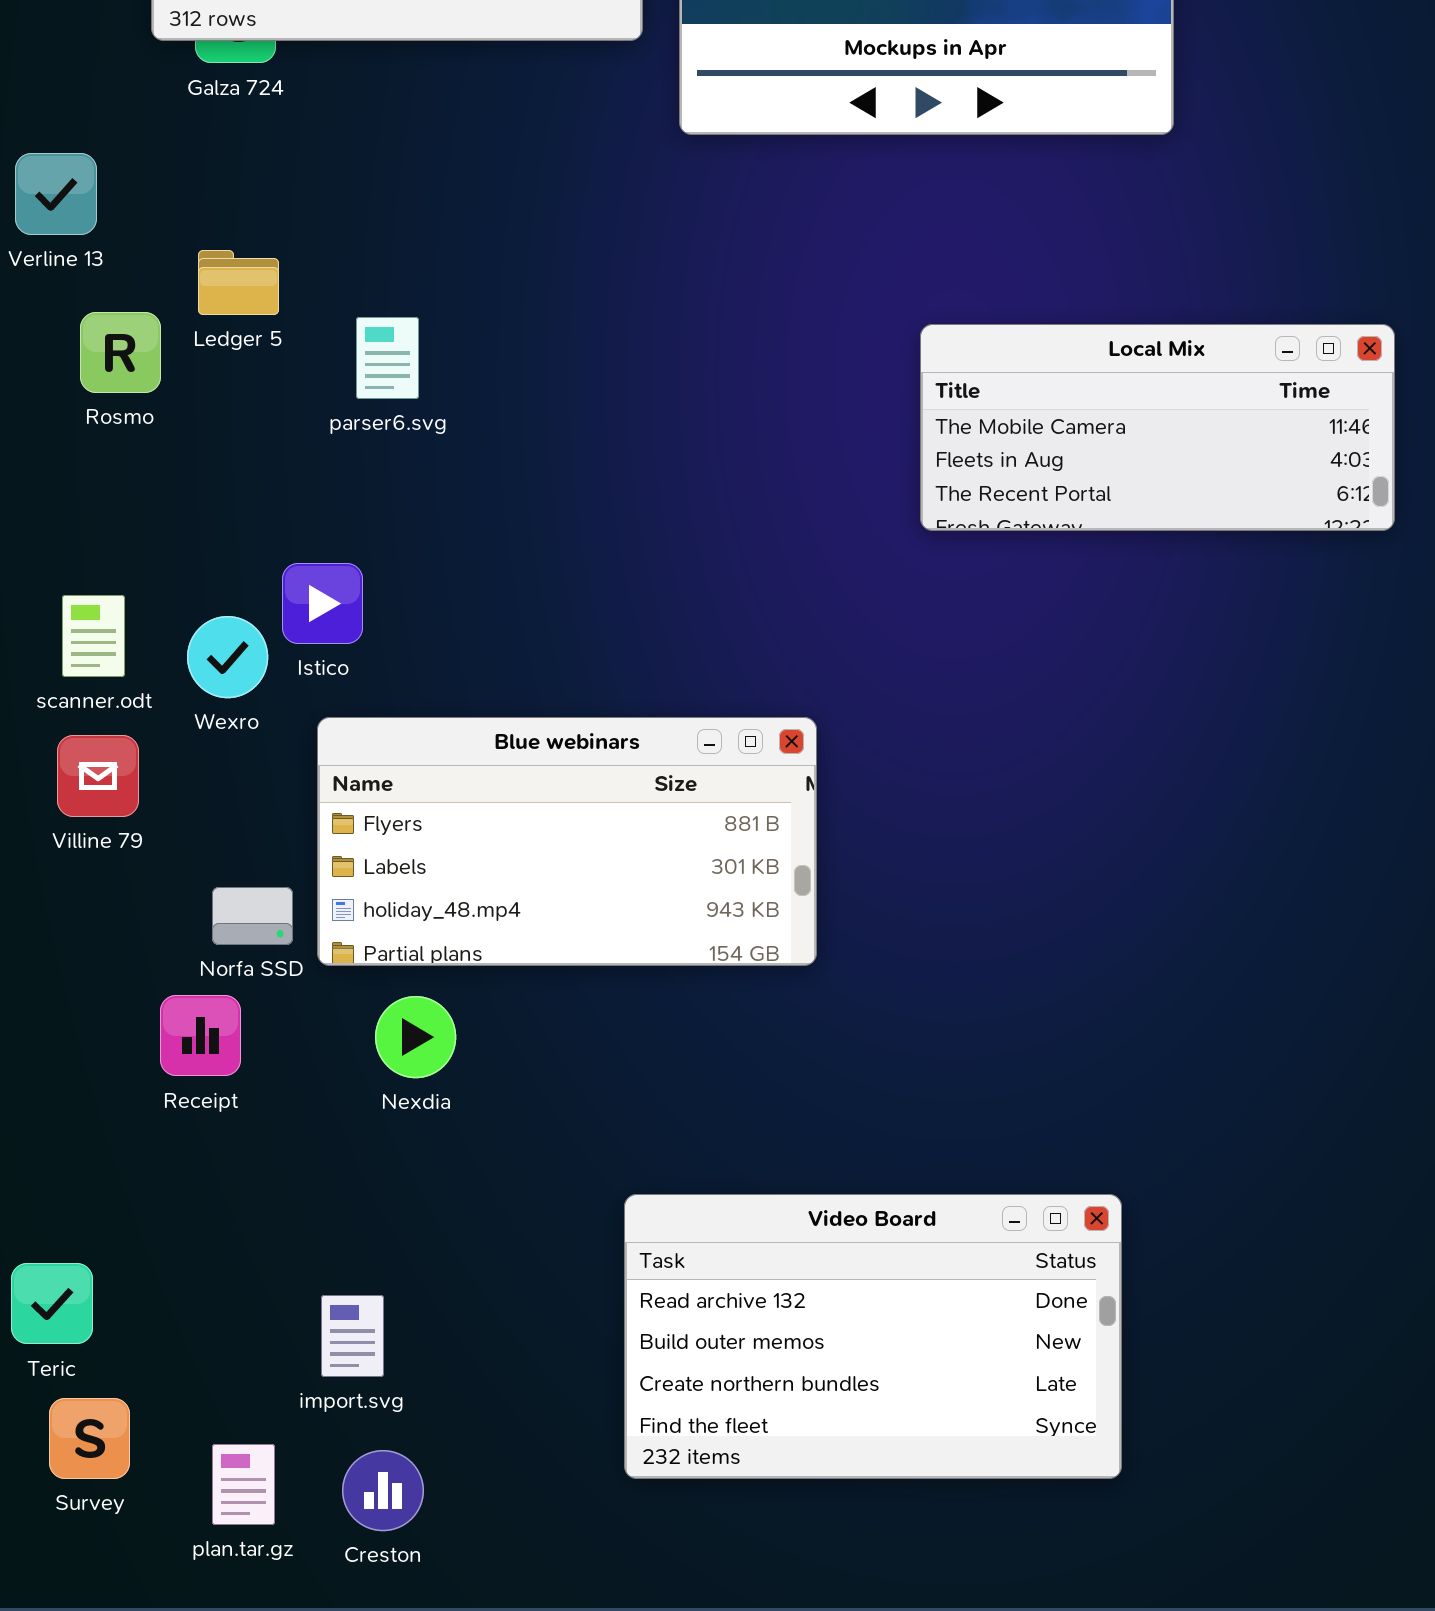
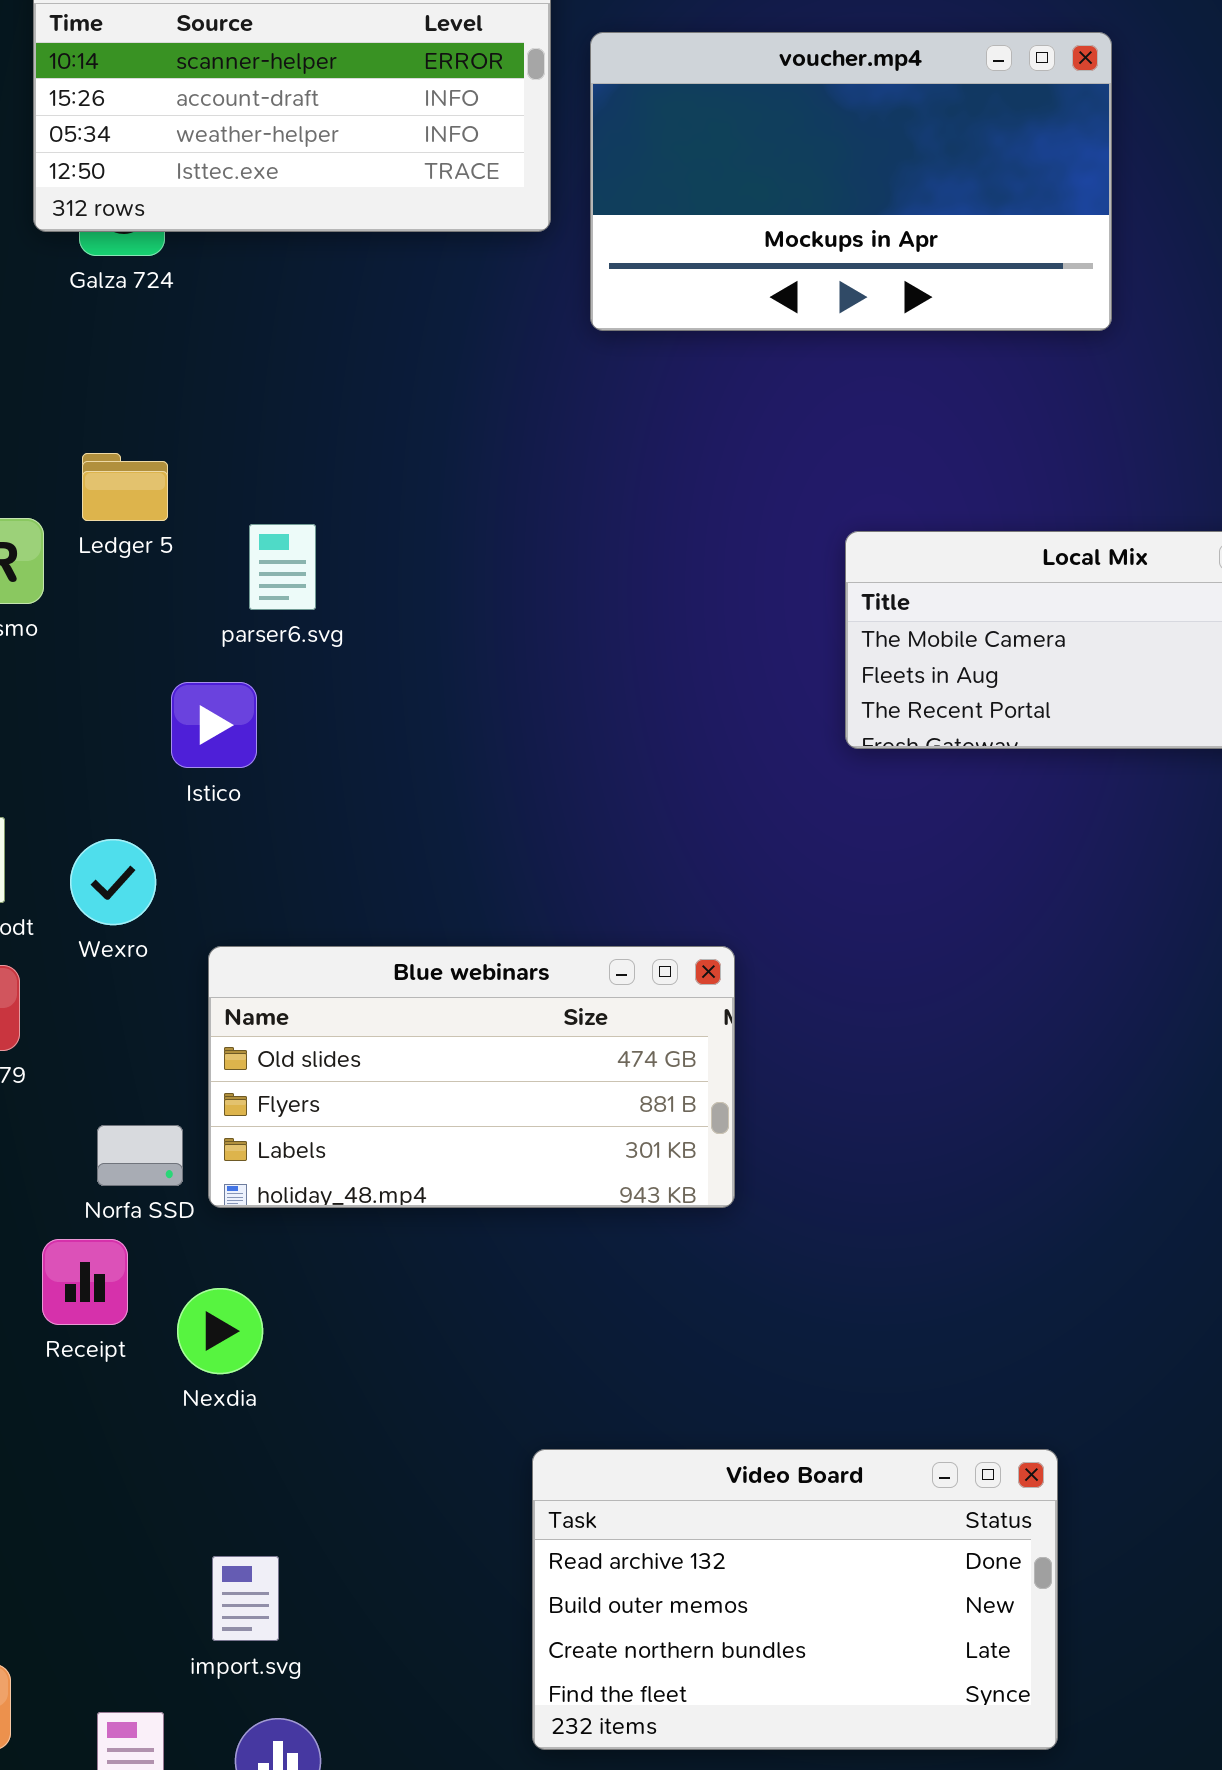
Istico: [282,563,363,644] -> [171,682,257,768], moved
Blue webinars: [317,717,817,966] -> [208,946,735,1208], scrolled up 1 row
Nexdia: [375,996,456,1078] -> [177,1288,263,1374], moved

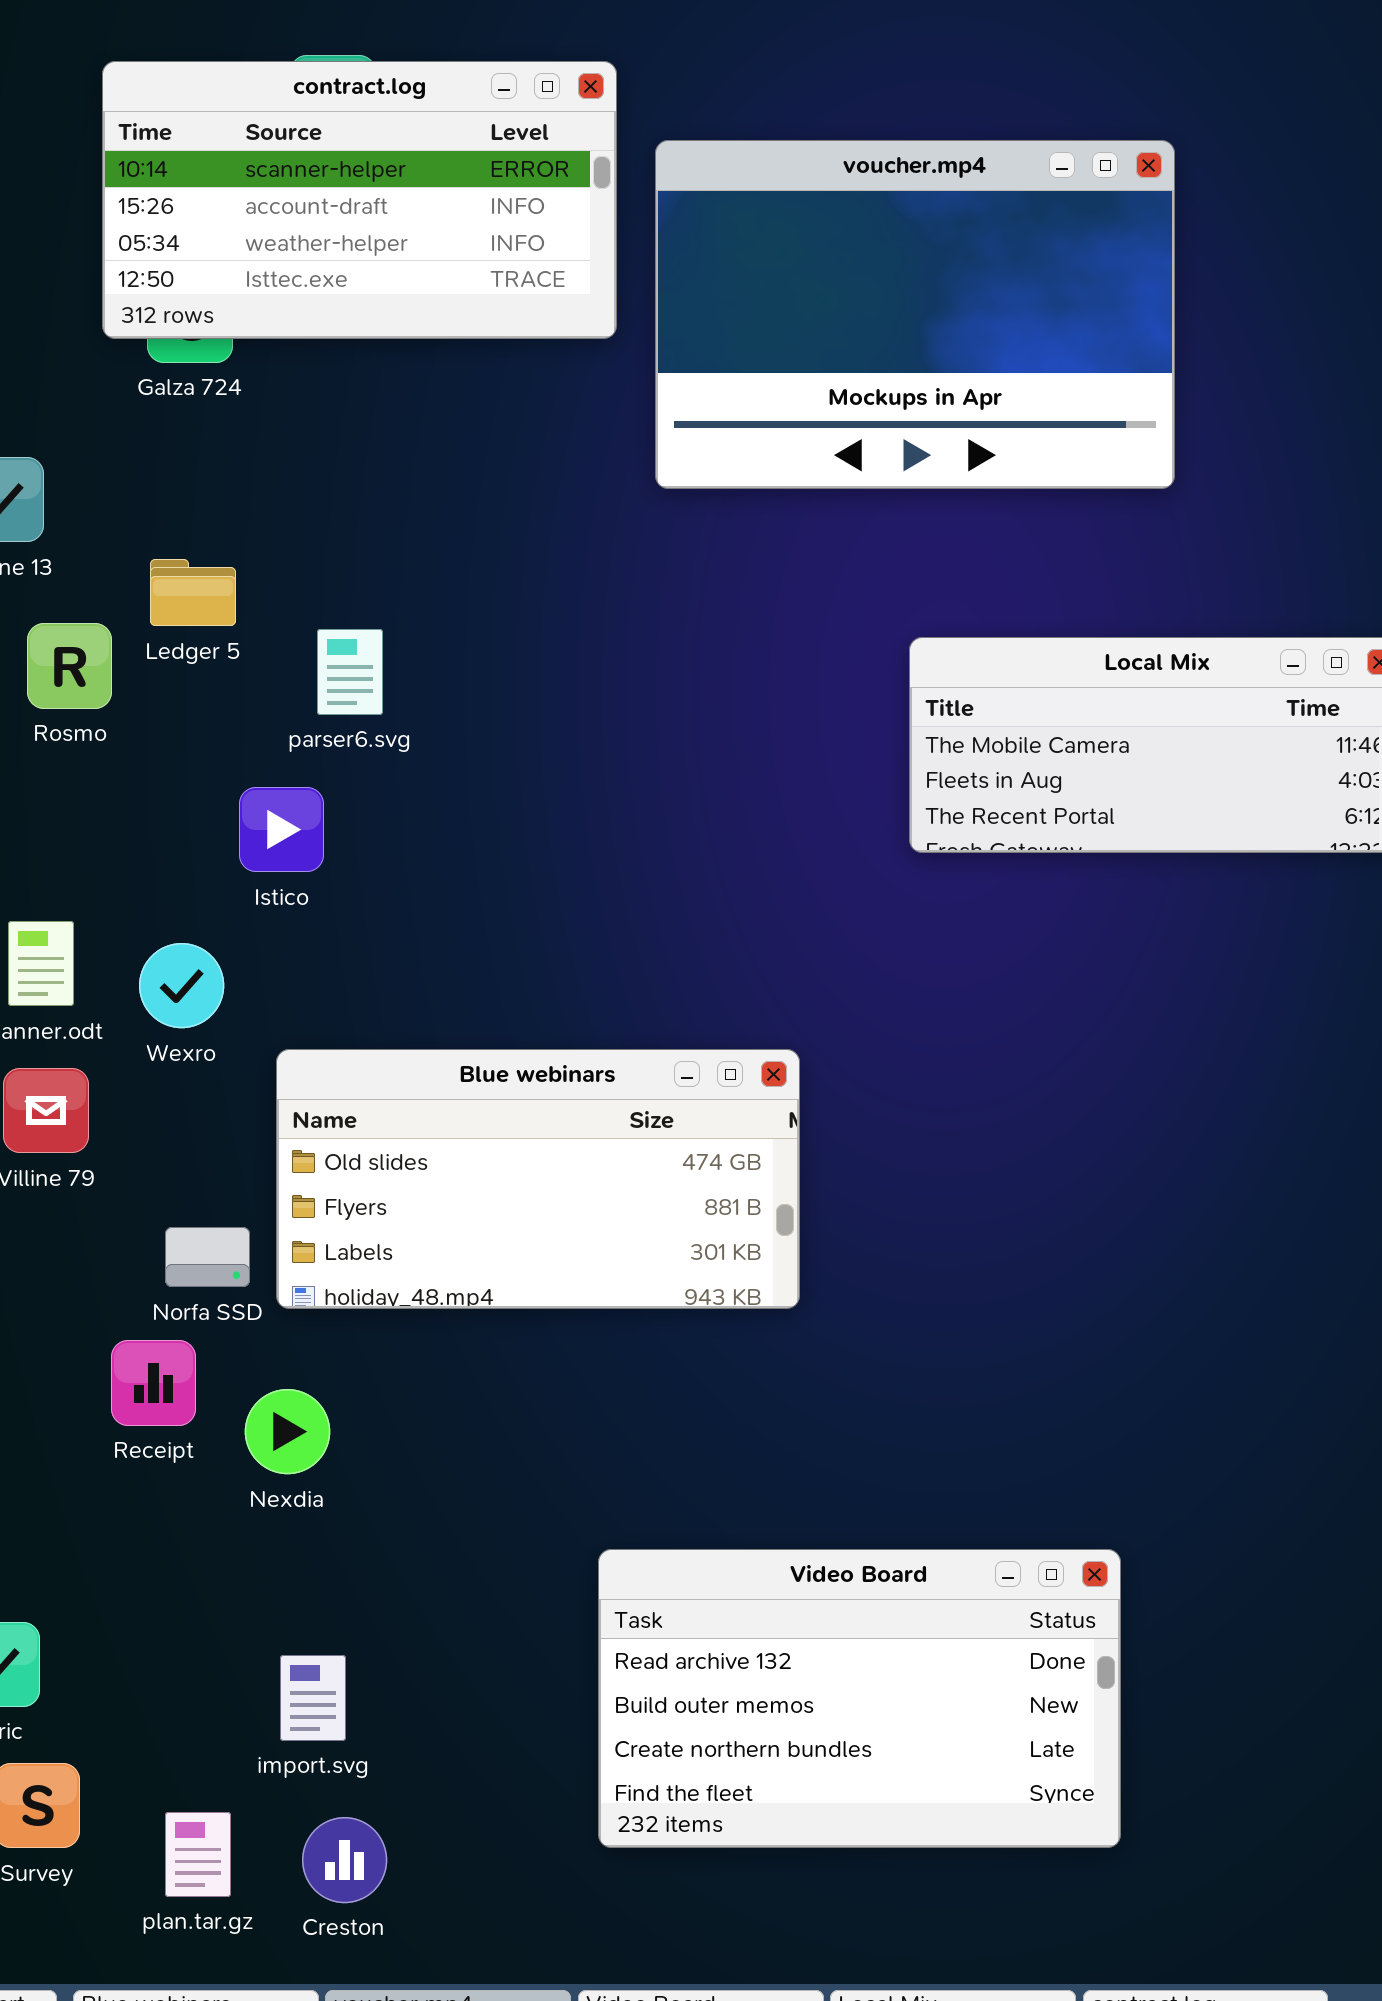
voucher.mp4: [590,32,1112,331] -> [655,140,1175,489], resized

